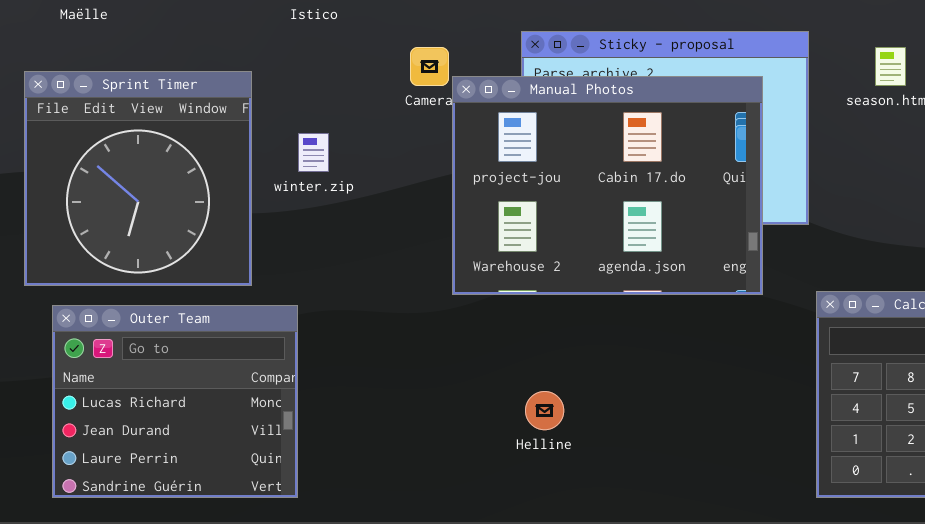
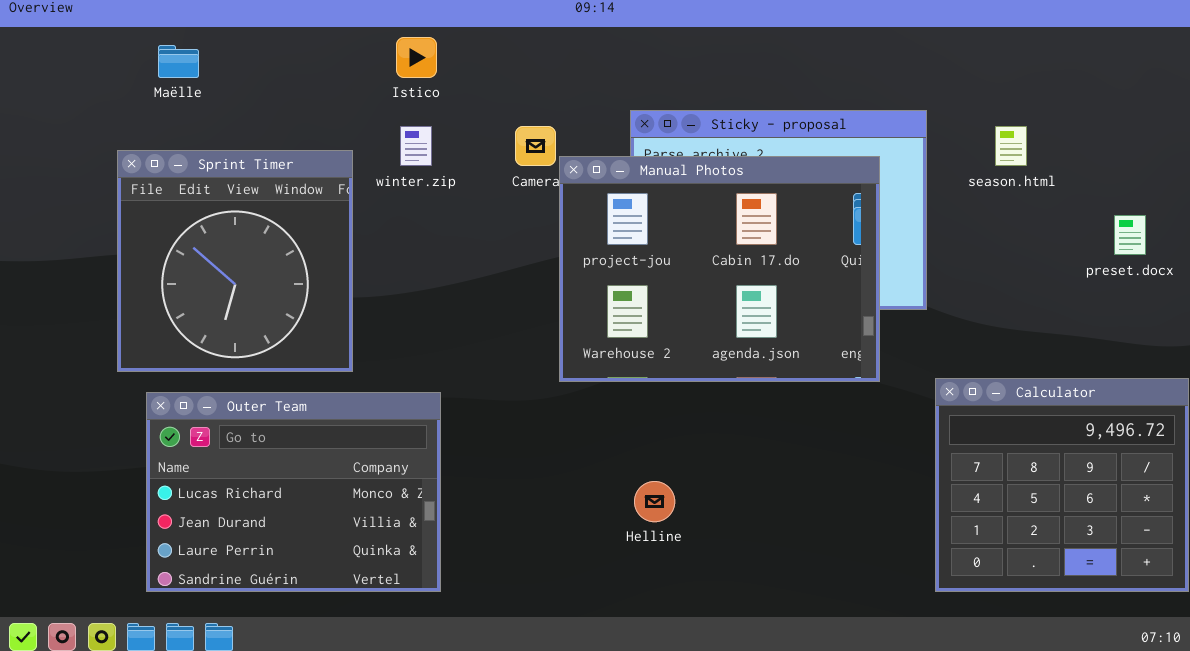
winter.zip: [298,133,329,172] -> [400,126,432,166], moved
Outer Team: [52,305,298,498] -> [146,392,441,592], resized

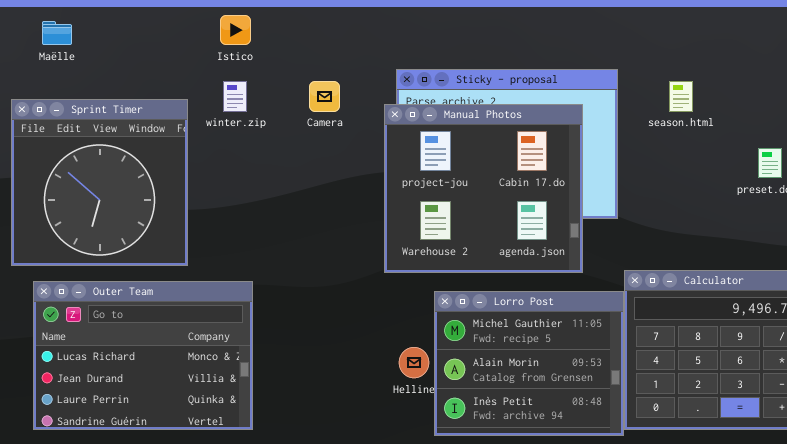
Manual Photos: [559,156,880,382] -> [384,104,583,273], resized
Lorro Post: none -> [434,291,624,436], opened

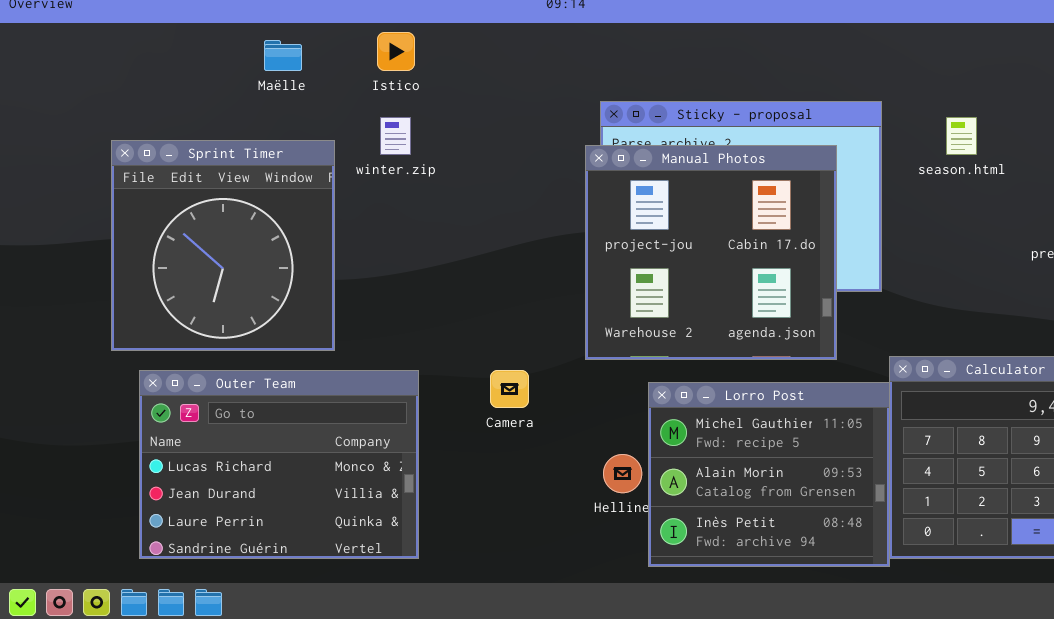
Maëlle: [42,21,72,45] -> [264,40,302,71], moved
Camera: [309,81,340,112] -> [490,370,529,408], moved

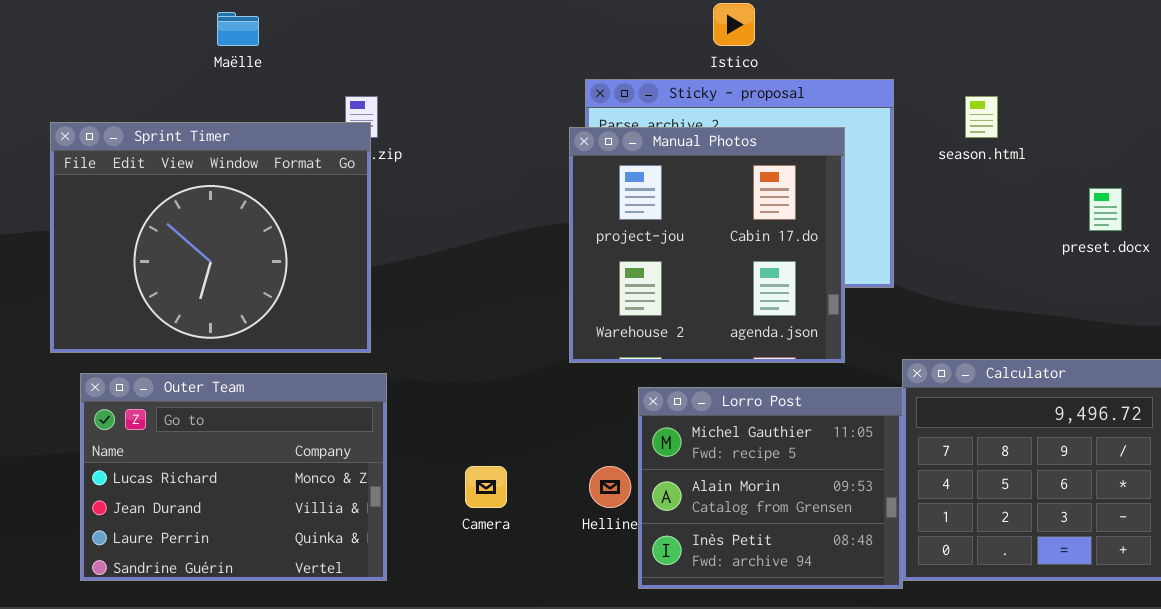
Istico: [377,32,415,71] -> [713,3,755,46], moved
Sprint Timer: [111,140,335,351] -> [50,122,371,353], resized
Camera: [490,370,529,408] -> [465,466,507,508], moved

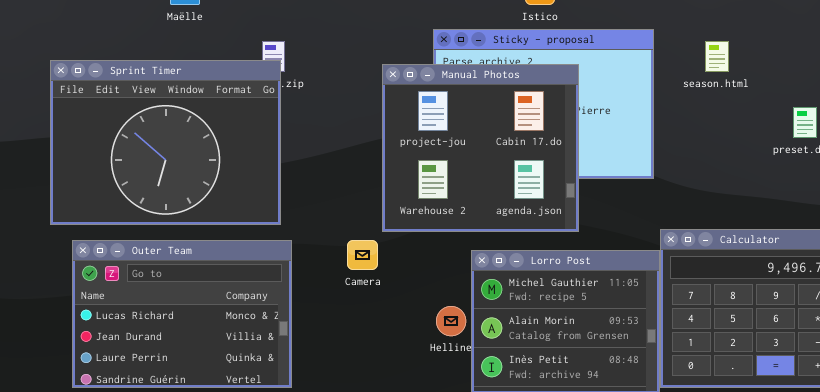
Manual Photos: [569,127,845,363] -> [382,64,579,232], moved
Camera: [465,466,507,508] -> [347,240,378,270], moved

